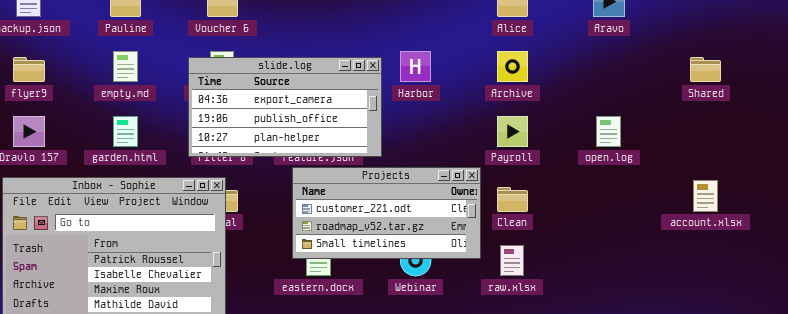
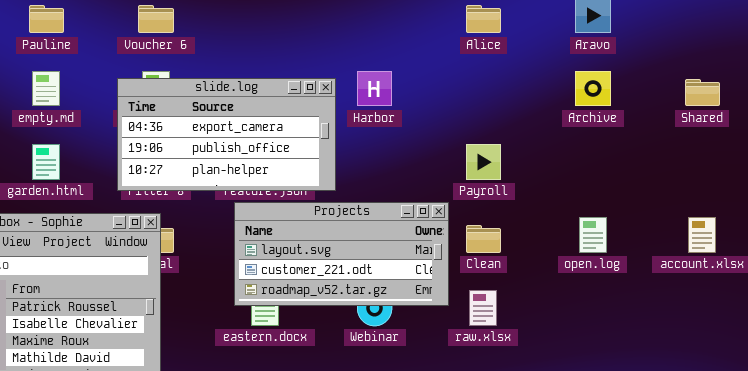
Archive: [497,51,528,82] -> [575,71,611,106], moved
open.log: [596,116,621,147] -> [579,217,607,253], moved
Projects: [292,167,481,259] -> [234,202,449,306], scrolled up 1 row

